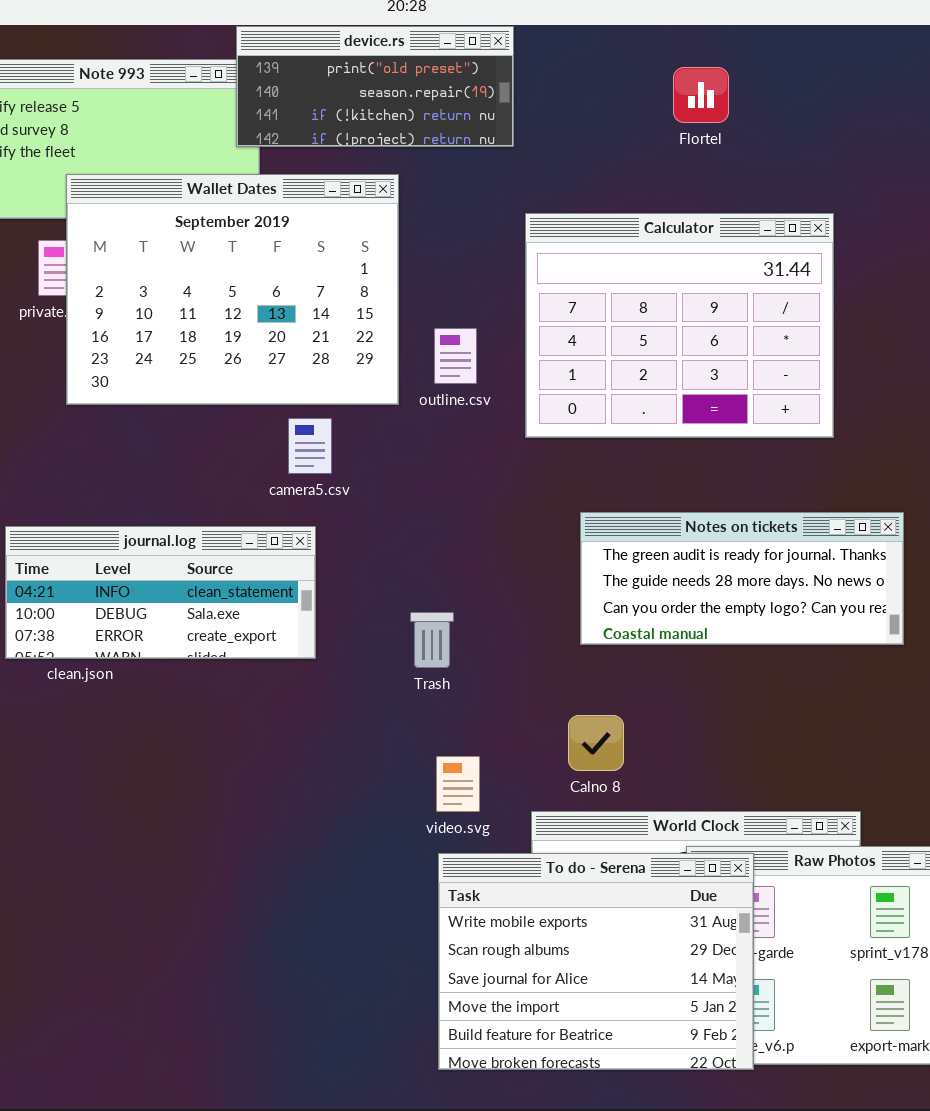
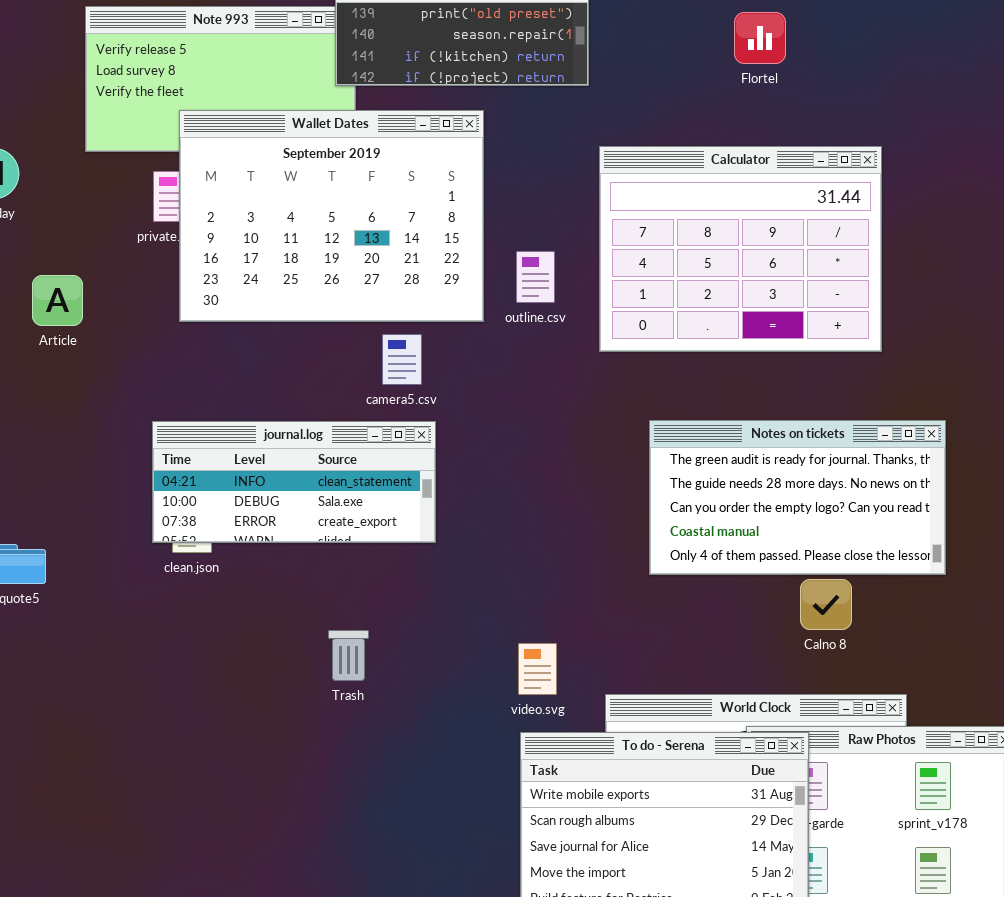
Notes on tickets: [580,512,904,645] -> [649,420,946,575], resized
journal.log: [5,526,316,659] -> [152,421,436,543], moved
Trash: [410,612,454,668] -> [328,630,369,681], moved
Calno 8: [568,715,624,771] -> [800,579,852,630], moved

